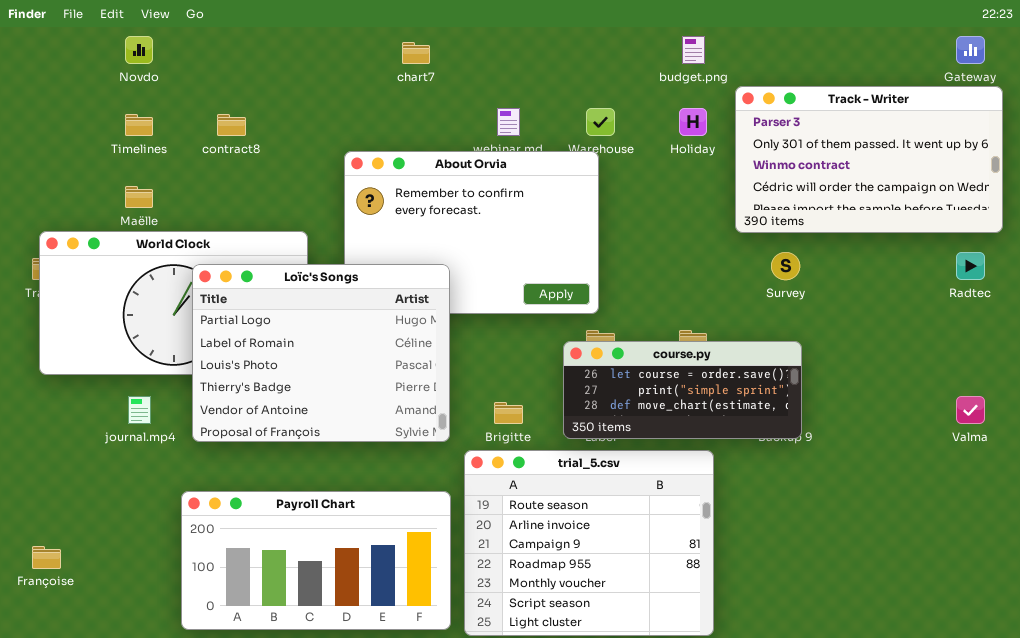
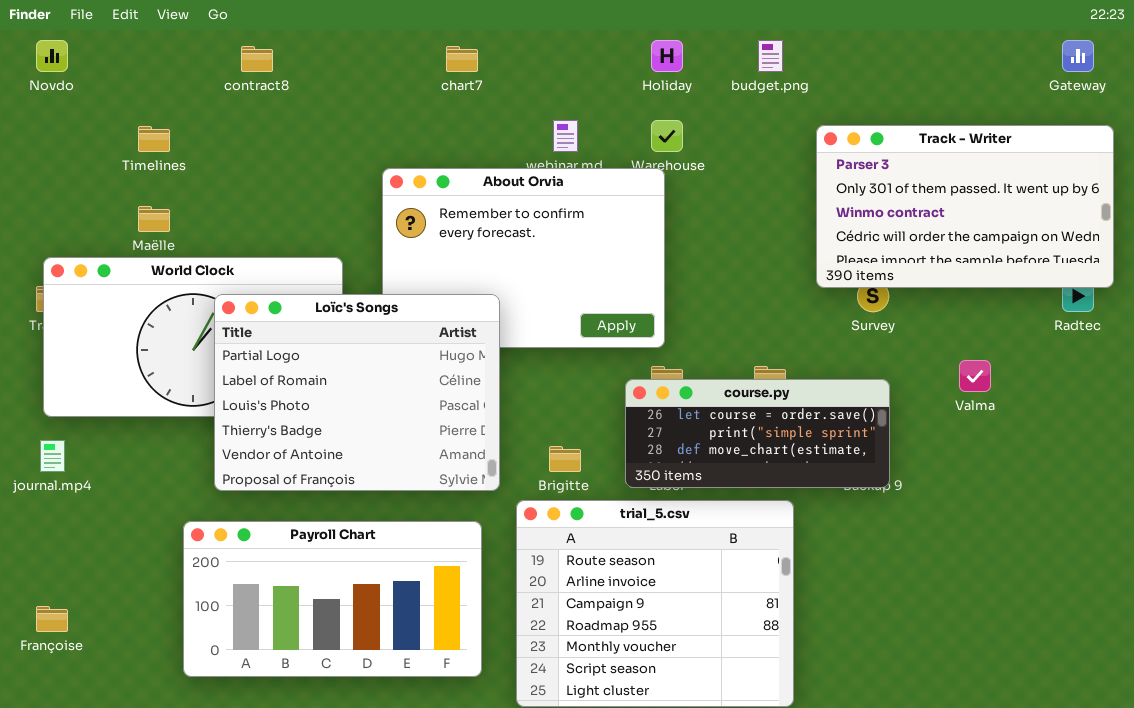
Novdo: [125,36,153,64] -> [36,40,68,72], moved
Track - Writer: [735,86,1003,233] -> [816,125,1114,288], moved
Holiday: [679,108,707,136] -> [651,40,683,72], moved
contract8: [217,114,246,136] -> [241,46,273,72], moved
journal.mp4: [128,396,151,424] -> [40,440,65,472], moved
Valma: [956,396,985,424] -> [959,360,991,392], moved
Payroll Chart: [181,491,451,630] -> [183,521,482,677], moved

